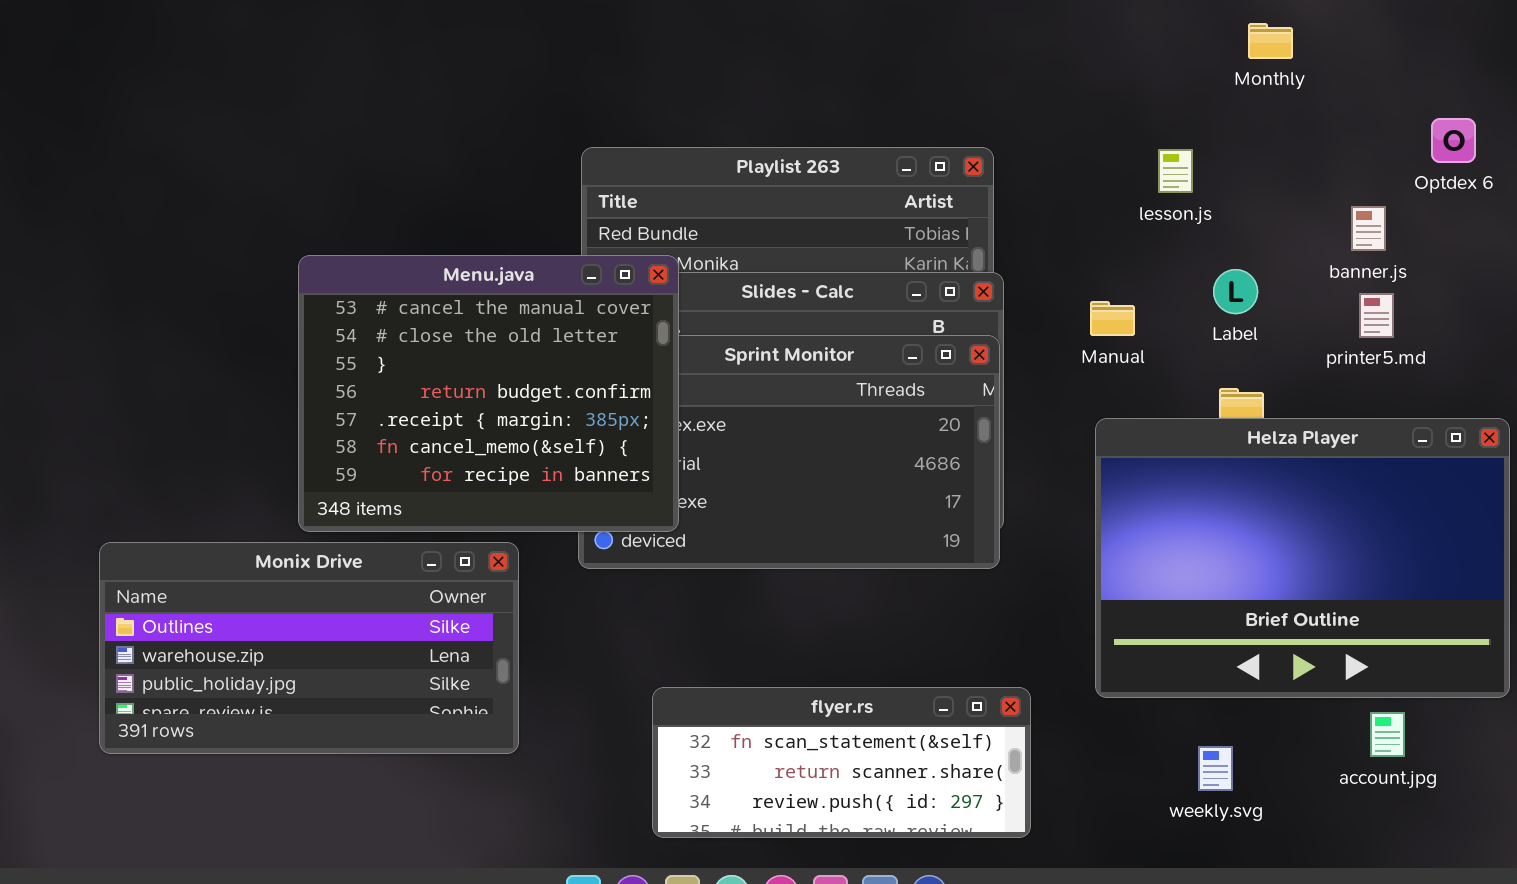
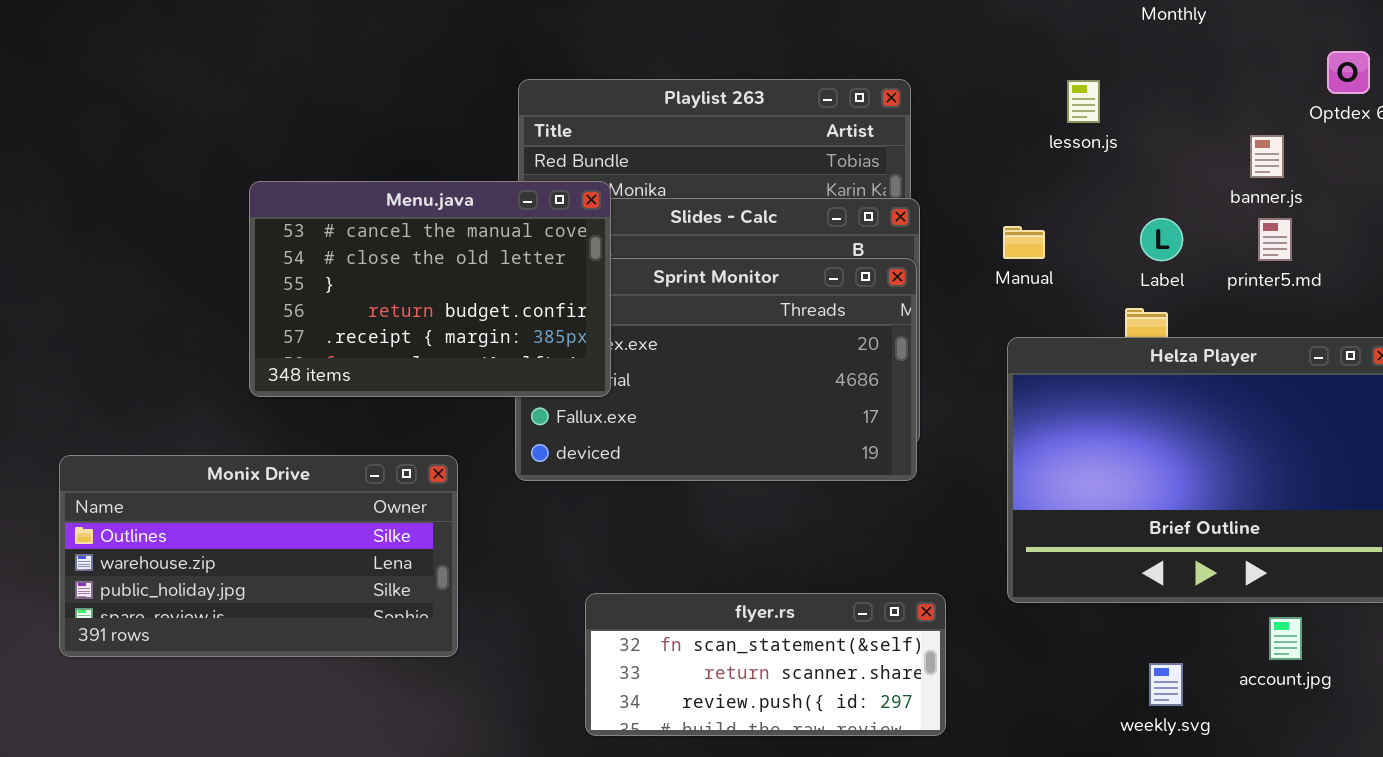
Menu.java: [298,255,679,532] -> [249,181,611,397], resized
Label: [1213,269,1258,314] -> [1140,218,1183,261], moved
weekly.svg: [1198,746,1233,791] -> [1149,663,1183,706], moved

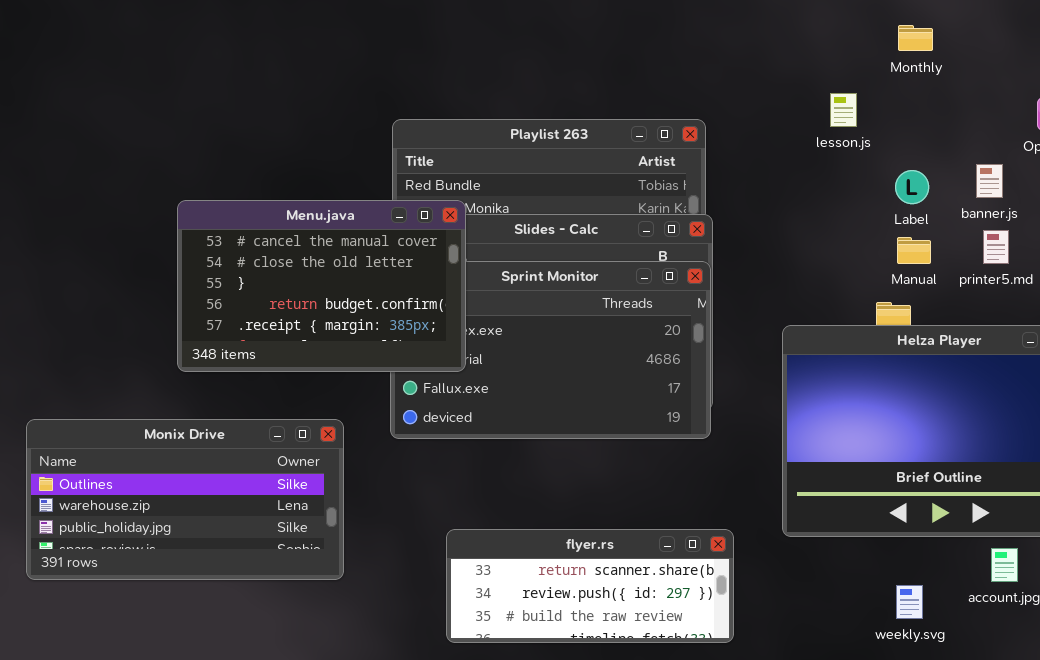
lesson.js: [1067,80,1100,123] -> [830,93,857,127], moved
Label: [1140,218,1183,261] -> [895,170,929,204], moved
Manual: [1003,226,1045,259] -> [897,237,931,264], moved
flyer.rs: [585,593,946,736] -> [446,529,734,643], scrolled down 1 row

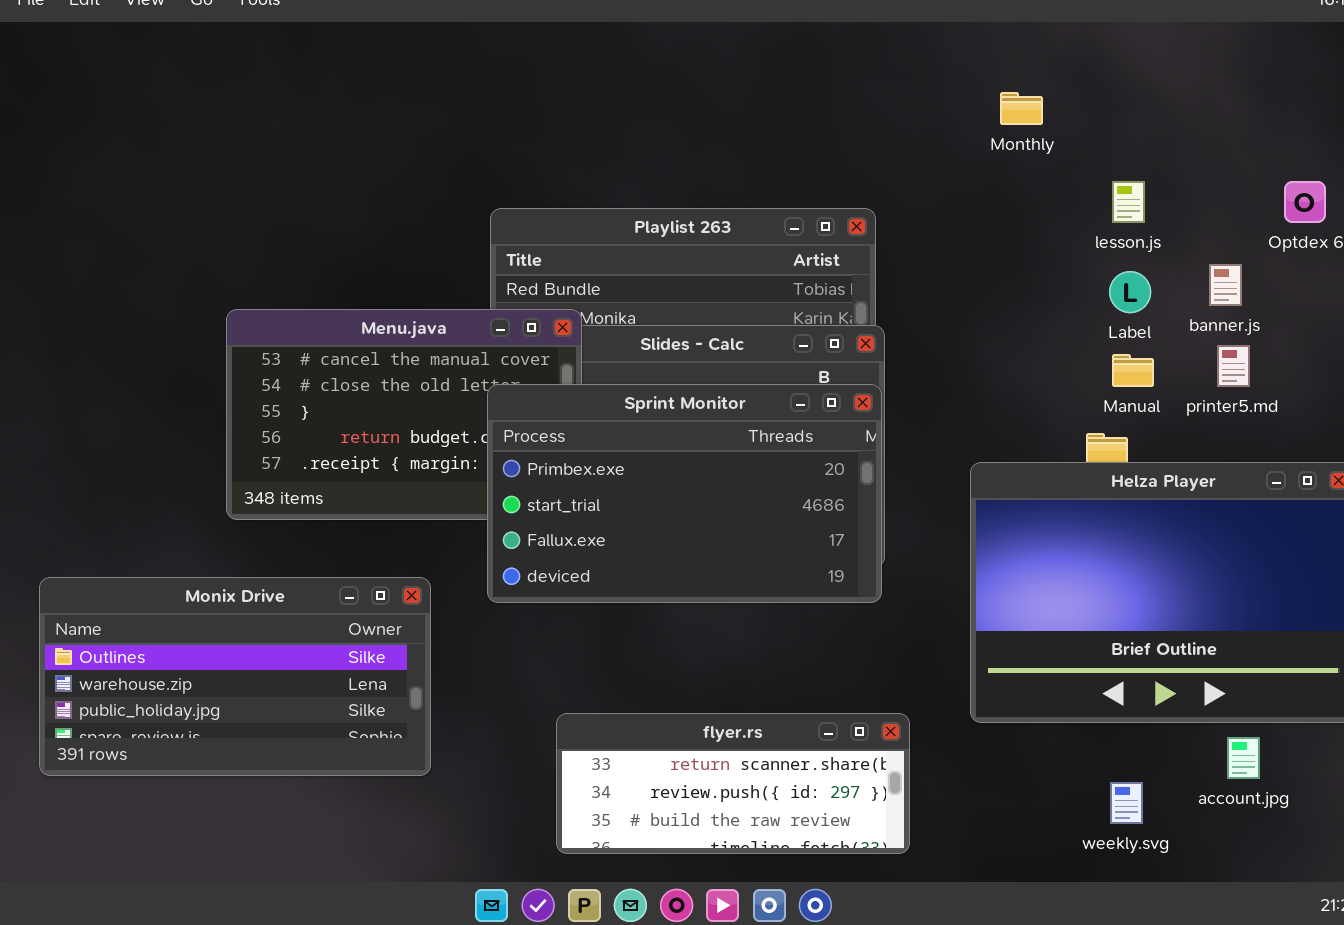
Monthly: [898,25,933,51] -> [1000,92,1043,125], moved
lesson.js: [830,93,857,127] -> [1112,181,1145,223], moved
Sprint Monitor: [390,261,711,439] -> [487,384,882,603], raised

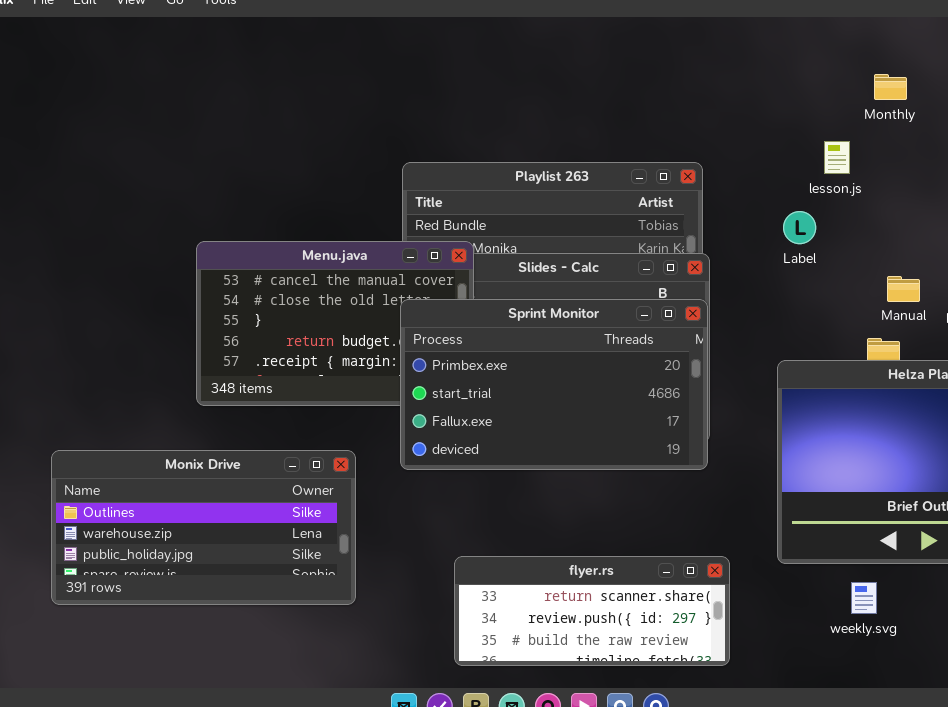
Monthly: [1000,92,1043,125] -> [874,74,907,100], moved
lesson.js: [1112,181,1145,223] -> [824,141,850,174], moved
Label: [1109,271,1151,313] -> [783,211,816,244], moved
weekly.svg: [1110,782,1143,824] -> [851,582,877,614], moved

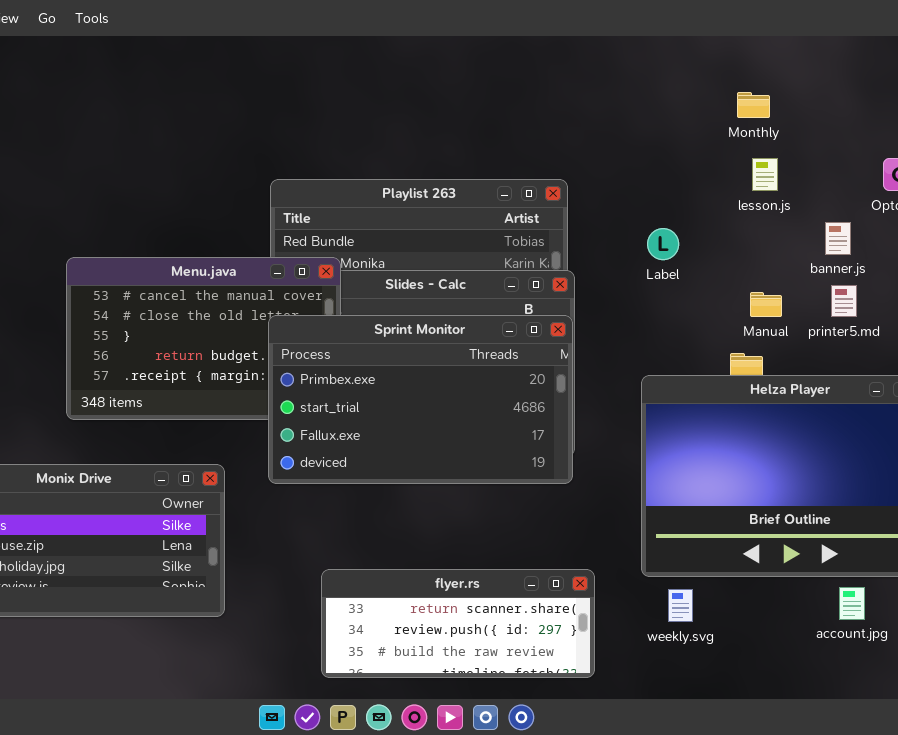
lesson.js: [824,141,850,174] -> [752,158,778,191], moved
weekly.svg: [851,582,877,614] -> [668,589,693,622], moved

